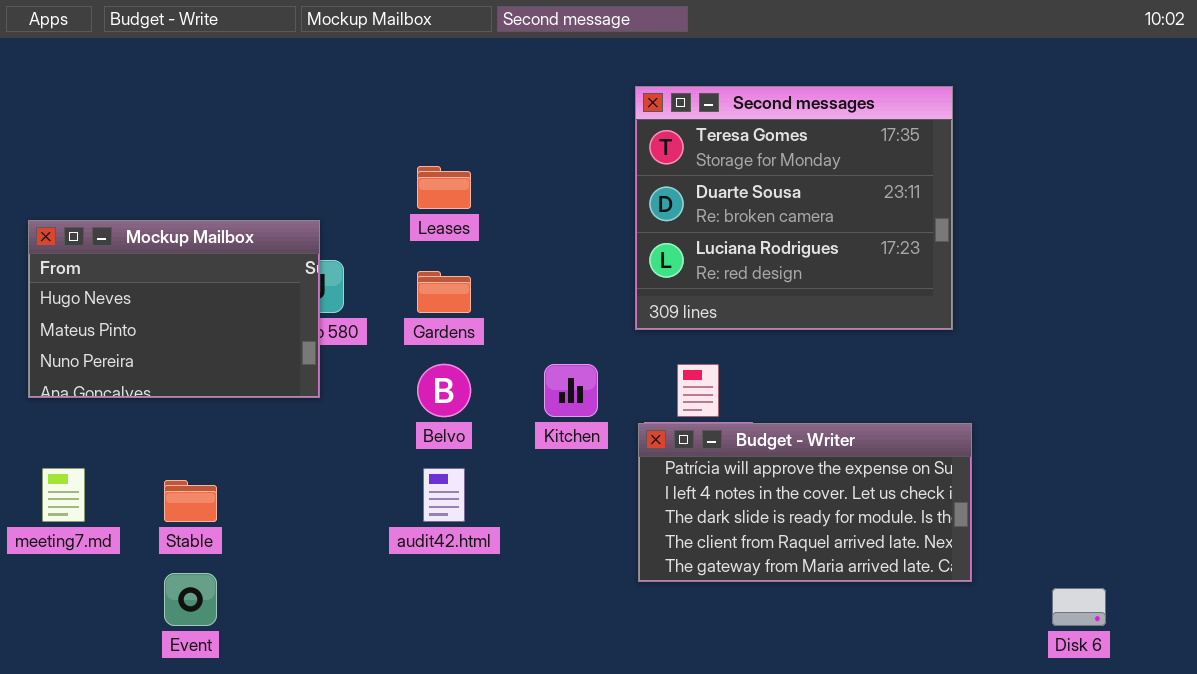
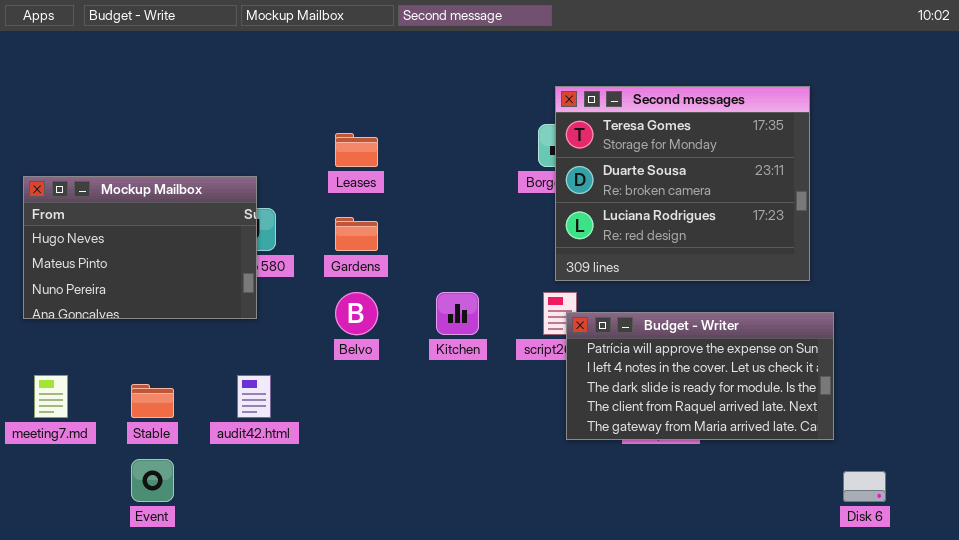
Second messages: [635,86,953,330] -> [555,86,810,281], moved
Budget - Writer: [638,423,972,582] -> [566,312,834,440], moved
audit42.html: [423,468,465,522] -> [237,375,271,418], moved

